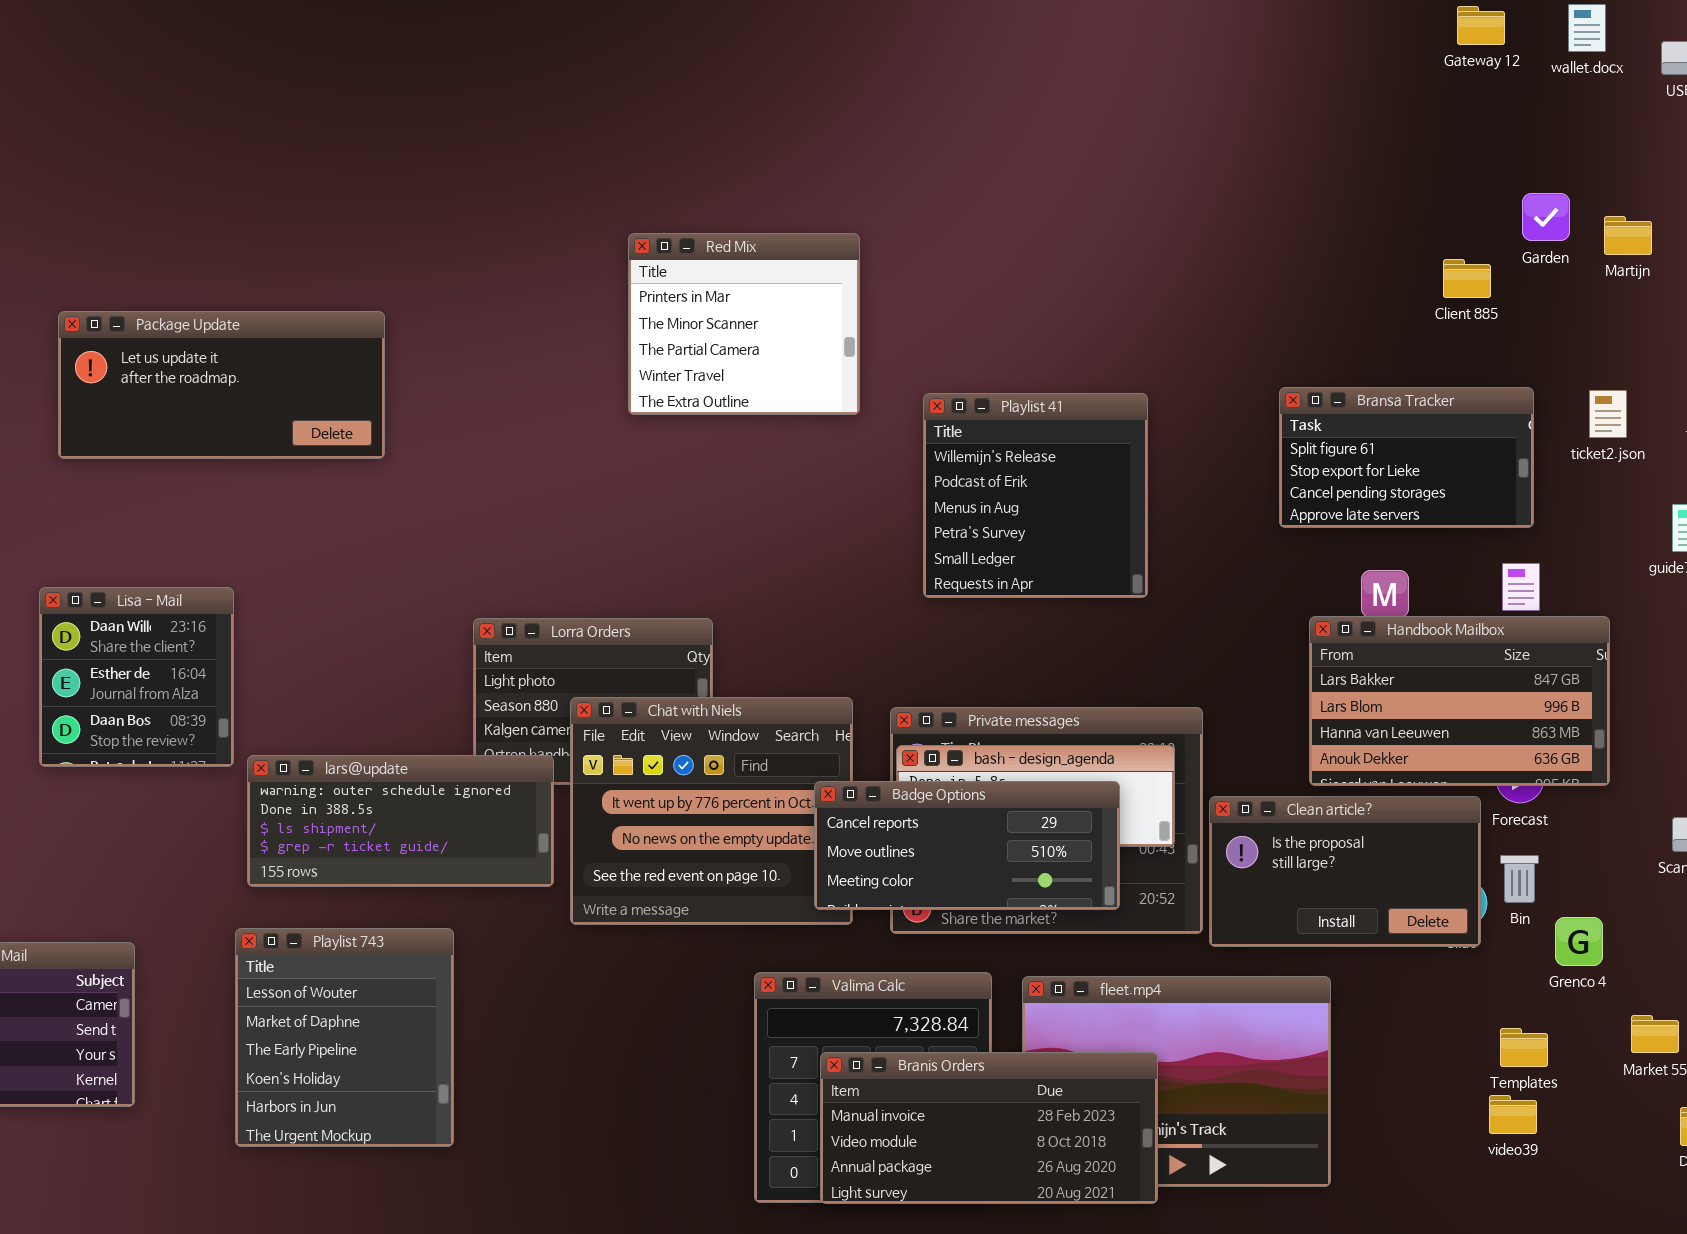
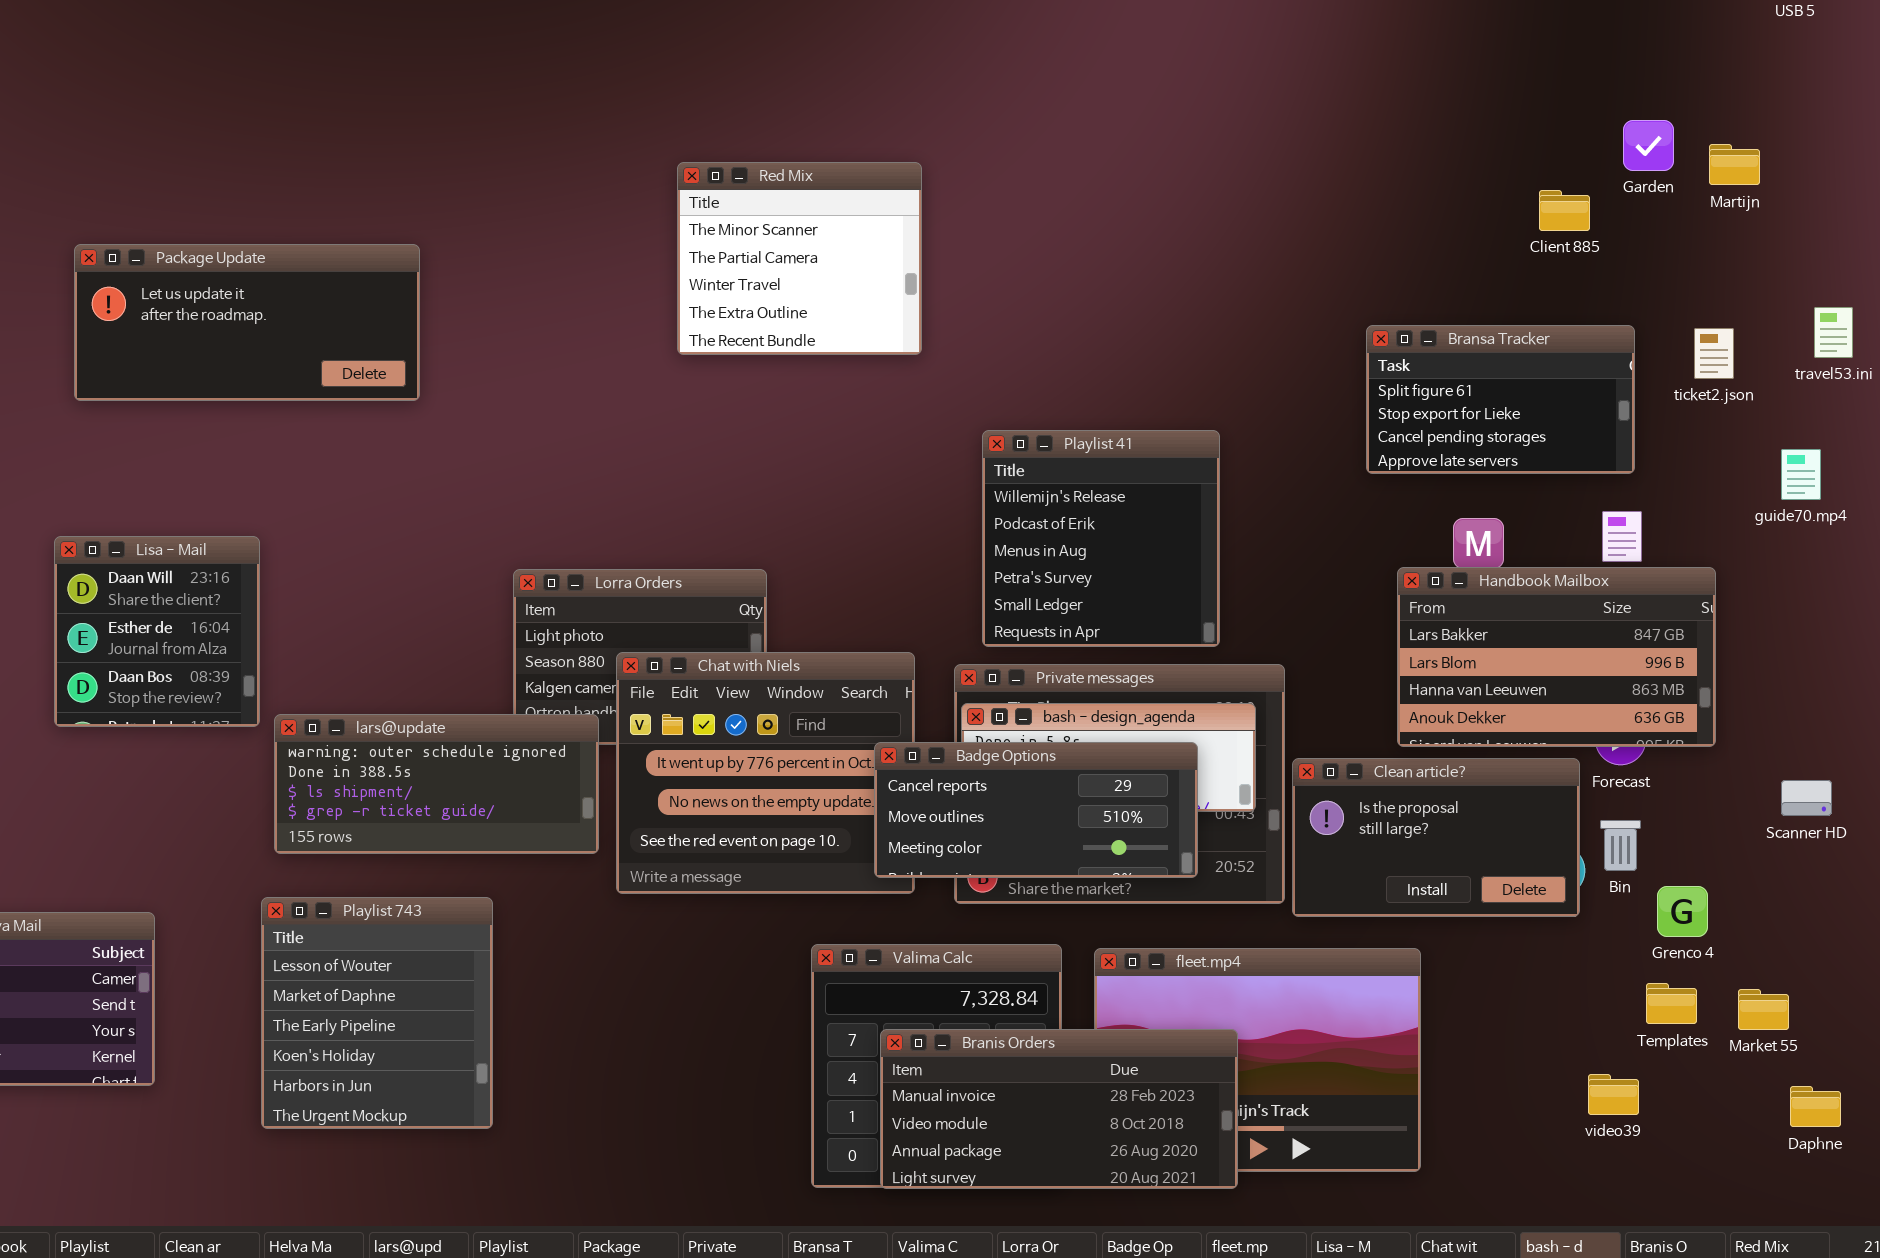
Red Mix: [628,233,860,415] -> [677,162,922,355], scrolled down 1 row
Playlist 41: [923,393,1148,598] -> [982,430,1220,647], moved
Templates: [1500,1028,1548,1067] -> [1646,983,1697,1024], moved

